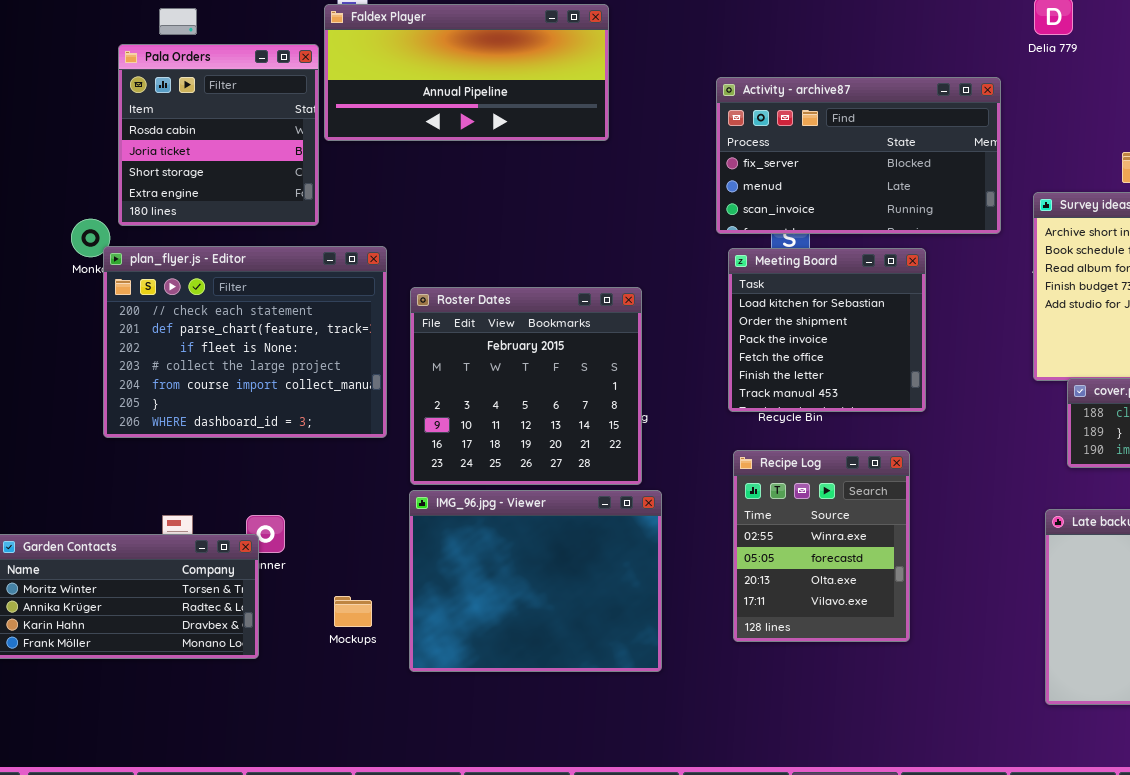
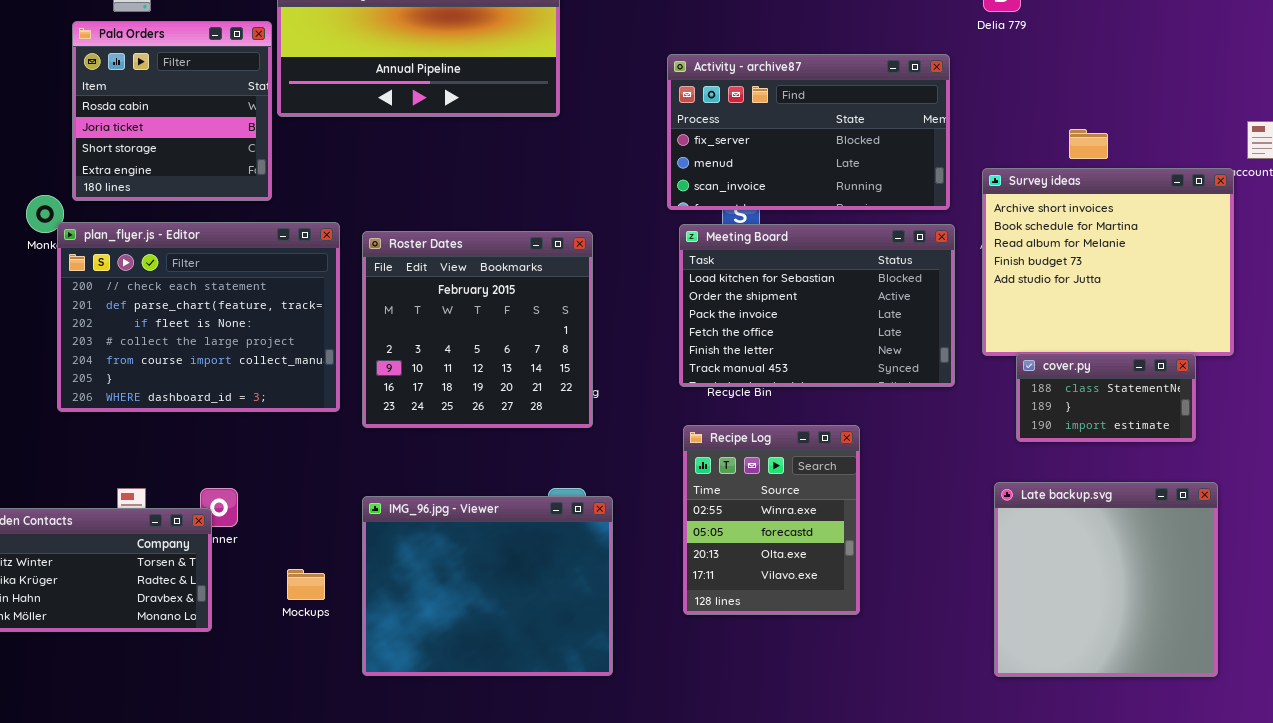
Meeting Board: [728,248,926,412] -> [679,224,955,387], resized
Roster Dates: [410,287,642,485] -> [362,231,593,428], moved
IMG_96.jpg - Viewer: [409,490,662,672] -> [362,496,613,676], moved

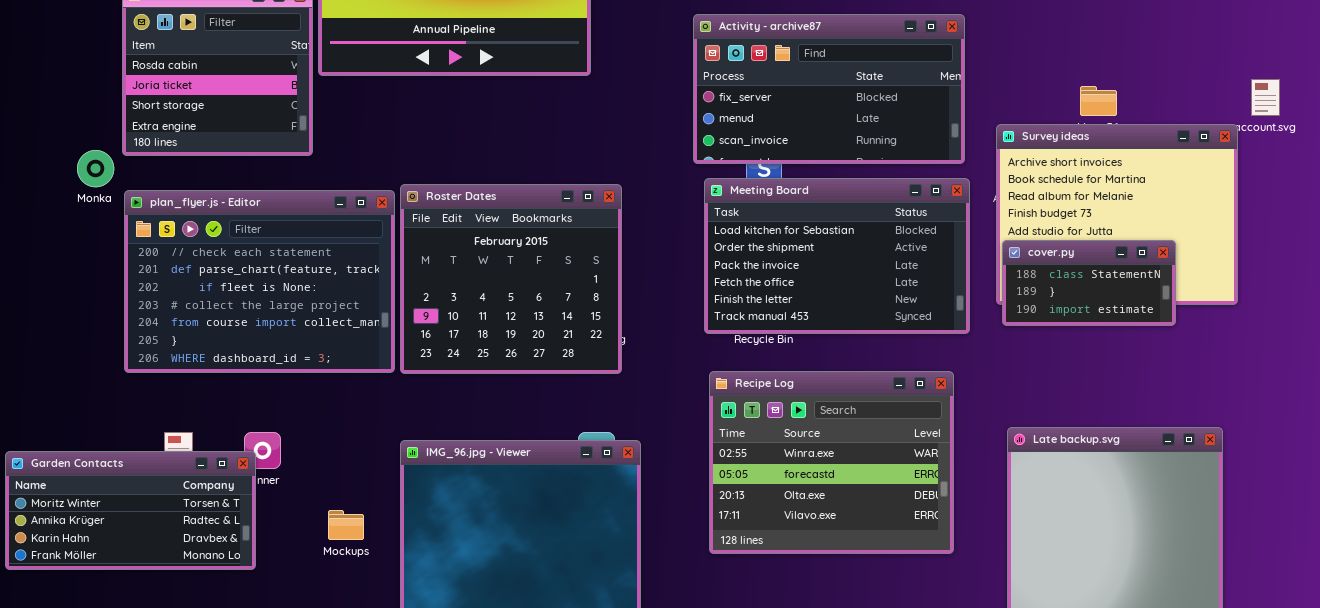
plan_flyer.js - Editor: [57,222,340,412] -> [124,190,395,373], moved
cover.py: [1016,353,1196,442] -> [1002,240,1176,326], moved
Recipe Log: [683,425,860,615] -> [709,371,954,554], resized

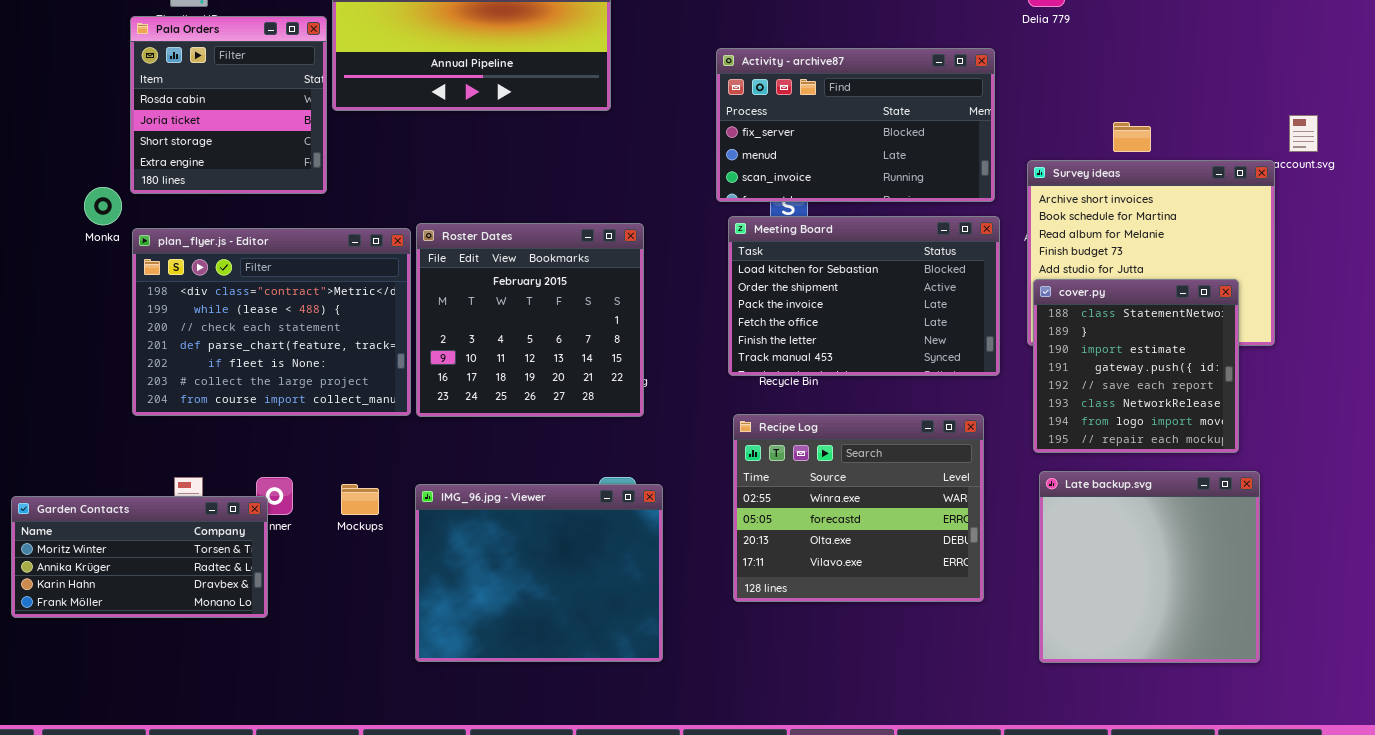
plan_flyer.js - Editor: [124,190,395,373] -> [132,228,411,416], scrolled up 2 rows
cover.py: [1002,240,1176,326] -> [1033,279,1239,453], resized
Mockups: [328,510,364,540] -> [341,484,379,515], moved

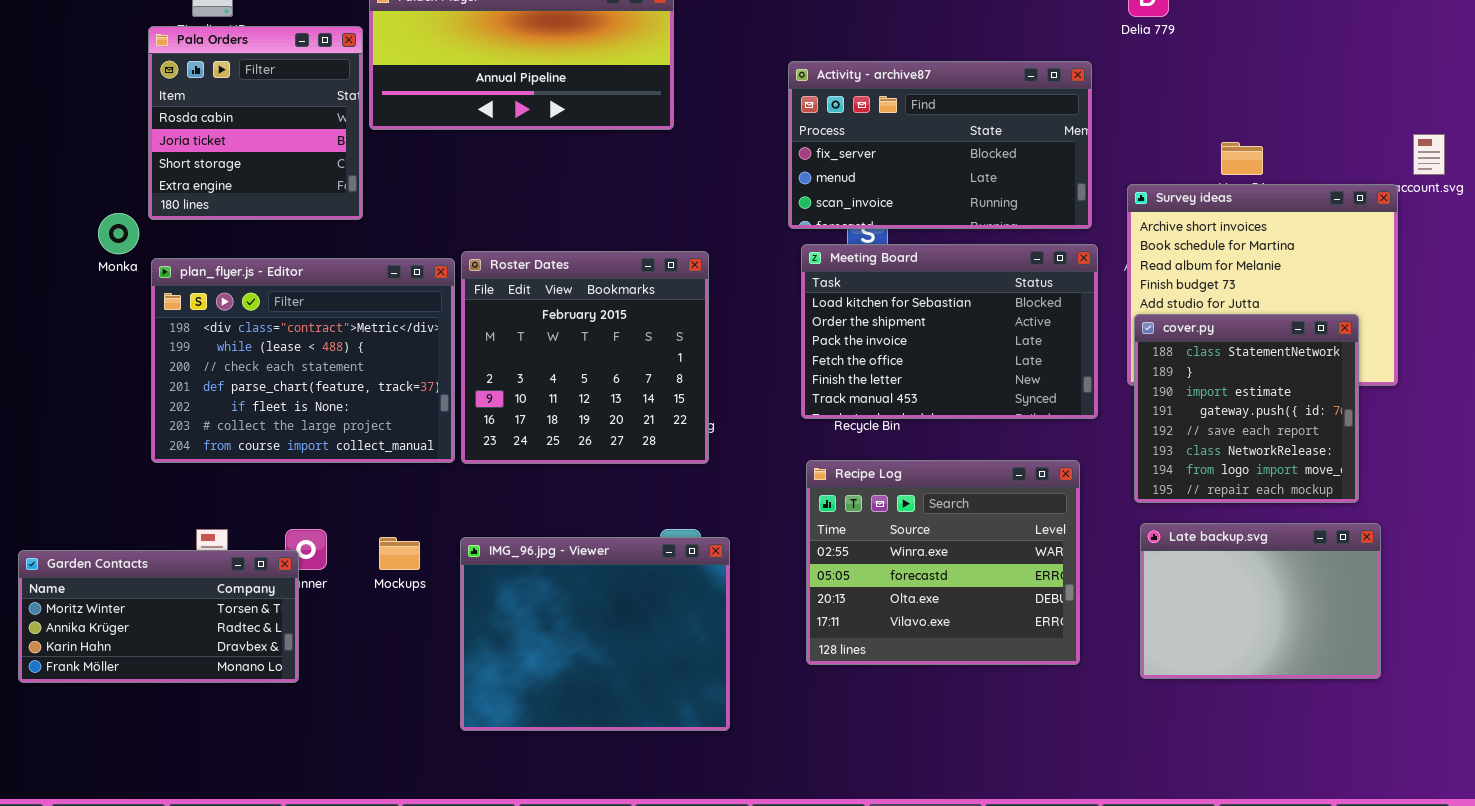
Late backup.svg: [1039,471,1260,663] -> [1140,523,1381,679], resized

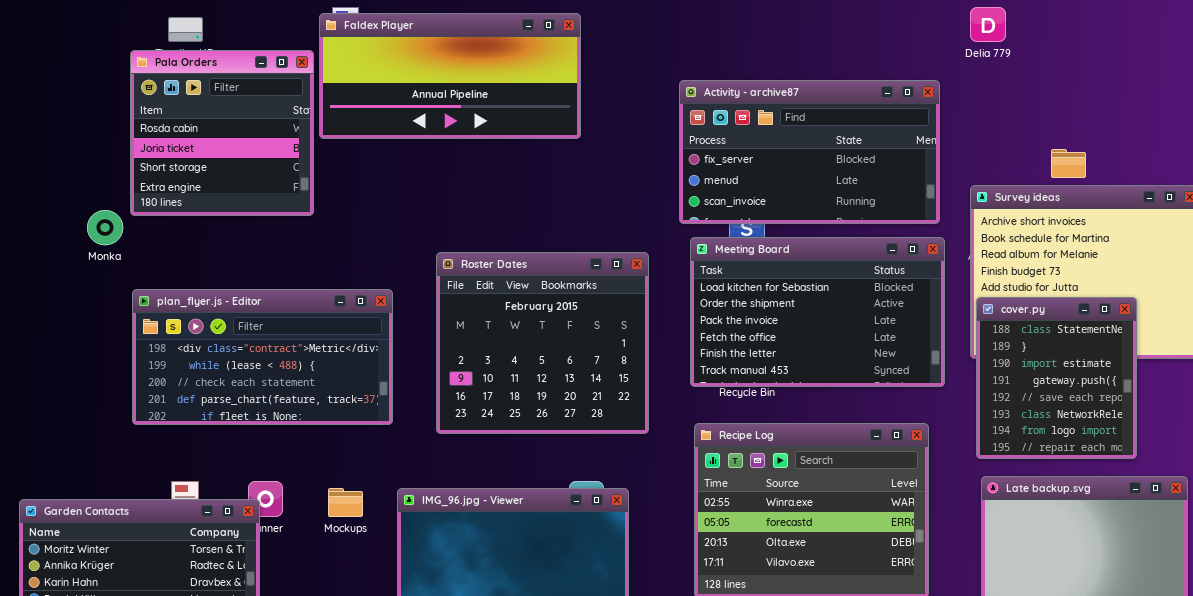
Roster Dates: [461,251,709,464] -> [436,252,649,434], moved
plan_flyer.js - Editor: [151,258,455,463] -> [132,289,393,425], resized
cover.py: [1134,314,1359,503] -> [976,297,1137,459], resized

